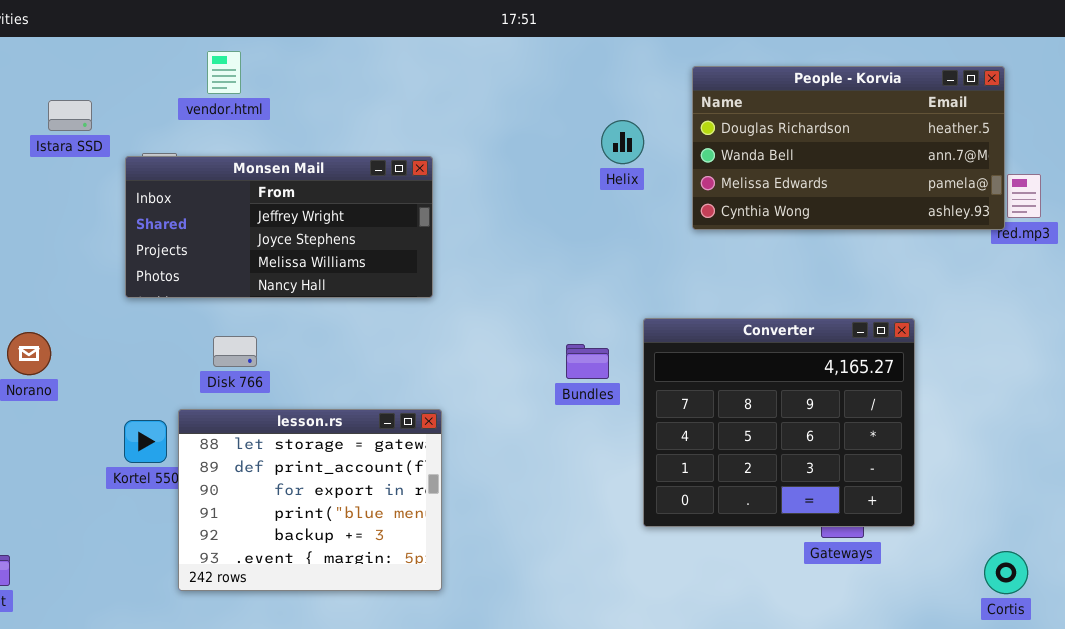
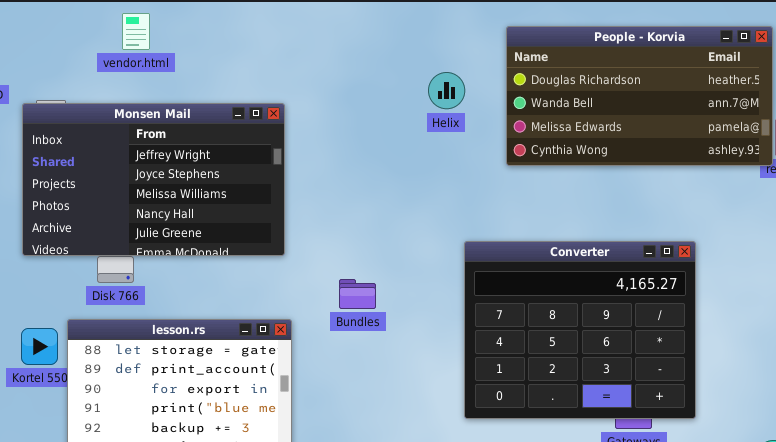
vendor.html: [207,51,241,94] -> [122,13,150,50], moved
Monsen Mail: [125,156,433,298] -> [22,103,285,256], resized
Bundles: [566,344,609,379] -> [339,279,376,309], moved

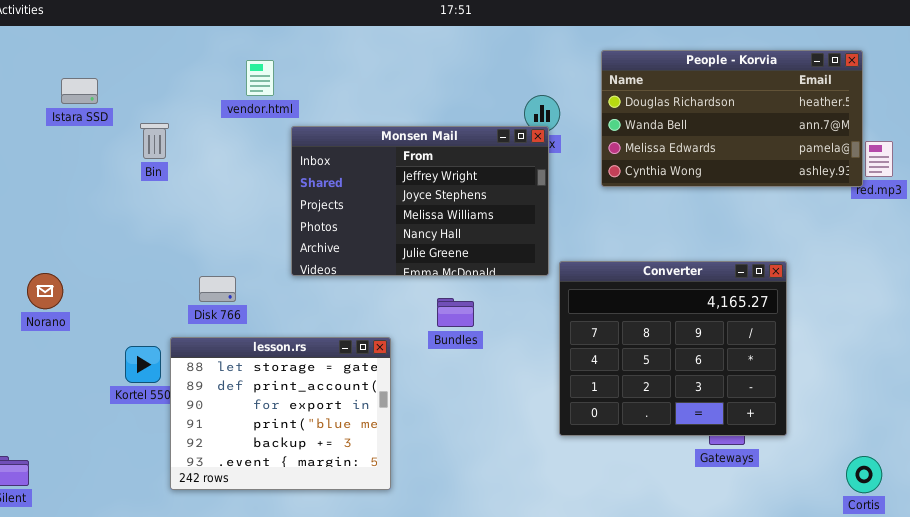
vendor.html: [122,13,150,50] -> [246,60,274,96], moved
Monsen Mail: [22,103,285,256] -> [291,126,549,276], moved

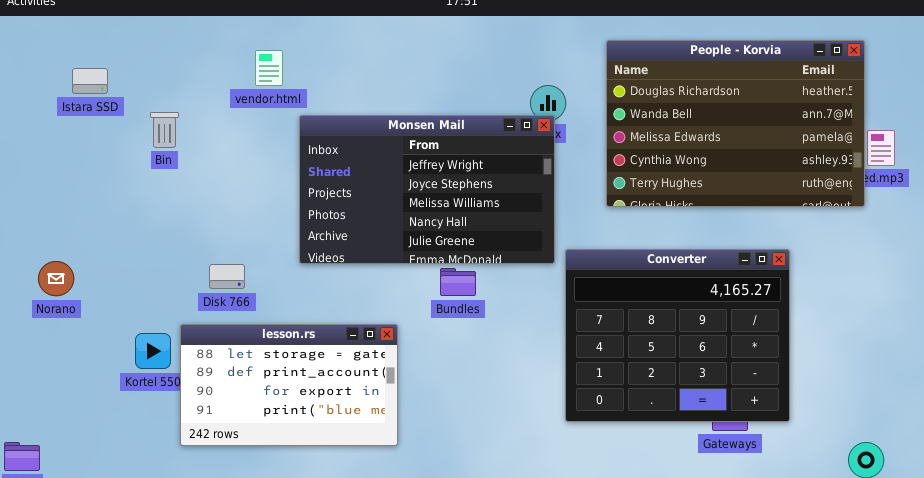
People - Korvia: [601,50,863,187] -> [606,40,865,207], resized
Bundles: [437,298,474,327] -> [440,268,476,296], moved
lesson.rs: [170,337,391,490] -> [180,324,398,446], resized

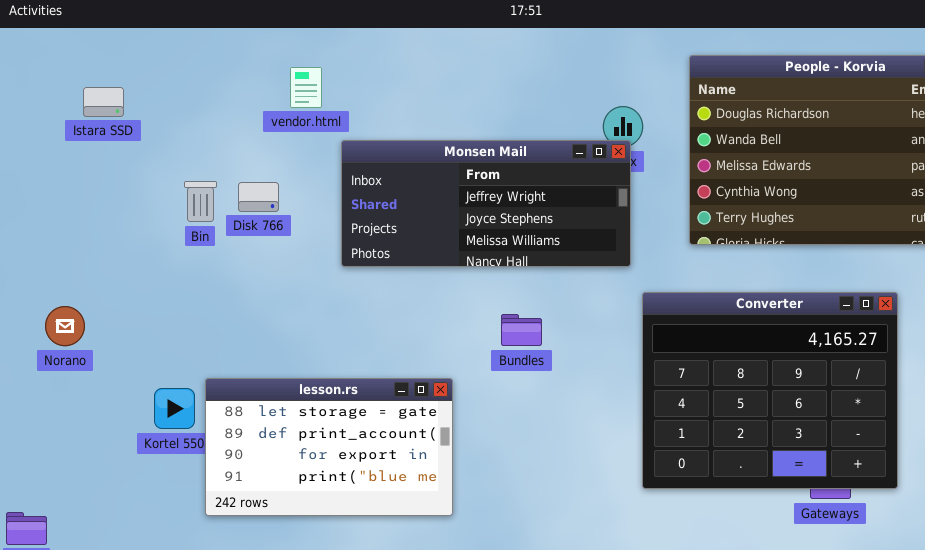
Bin: [150,112,179,148] -> [184,181,217,222], moved
Monsen Mail: [299,115,555,264] -> [341,140,631,267], resized
Disk 766: [209,264,245,289] -> [238,182,279,212], moved

